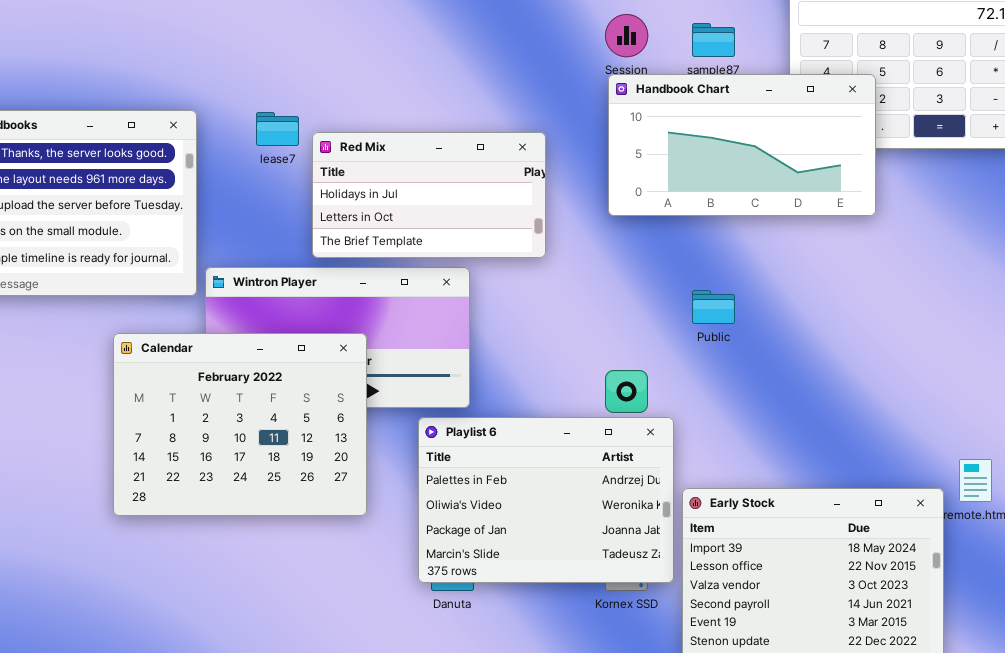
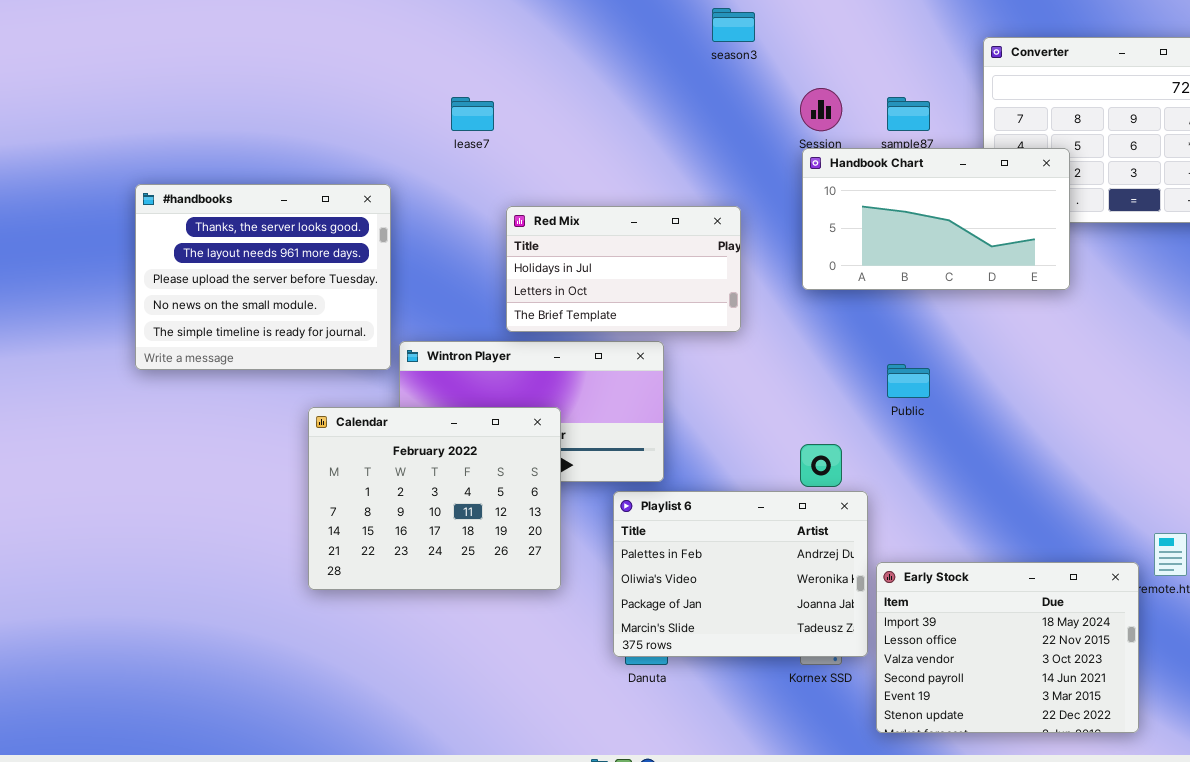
lease7: [256,112,299,146] -> [451,97,494,131], moved

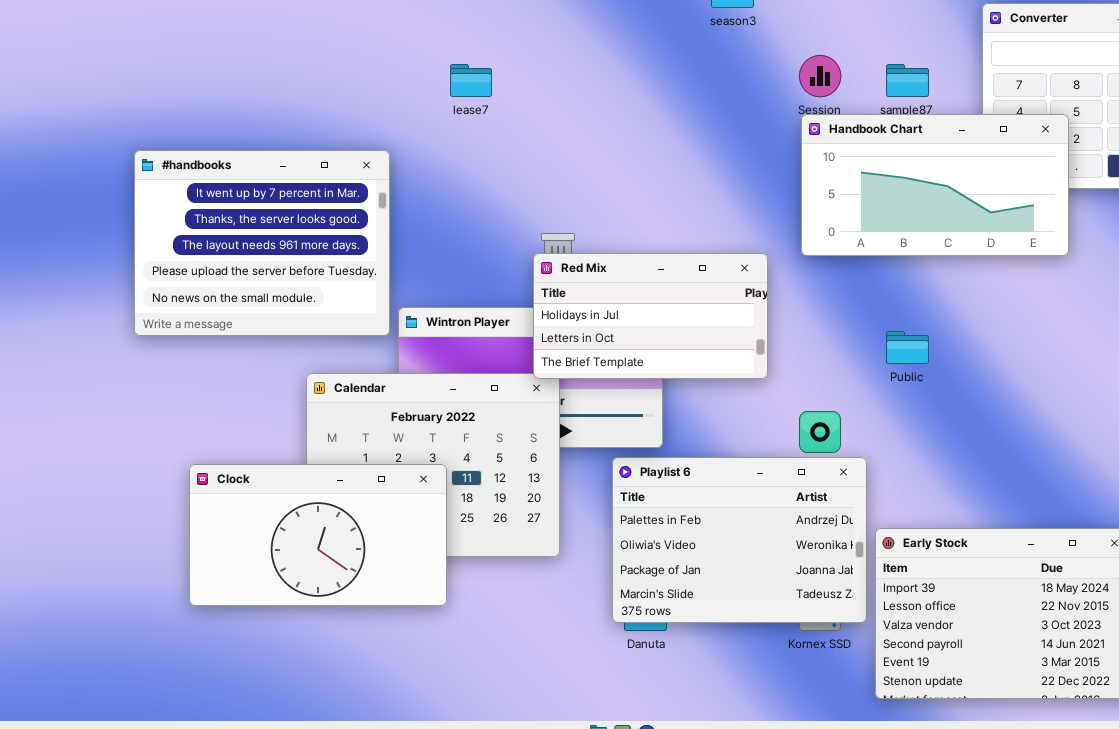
#handbooks: [135,184,391,370] -> [134,150,390,336], scrolled up 1 row
Red Mix: [506,206,741,332] -> [533,253,768,379], moved
Clock: none -> [189,464,447,606], opened

